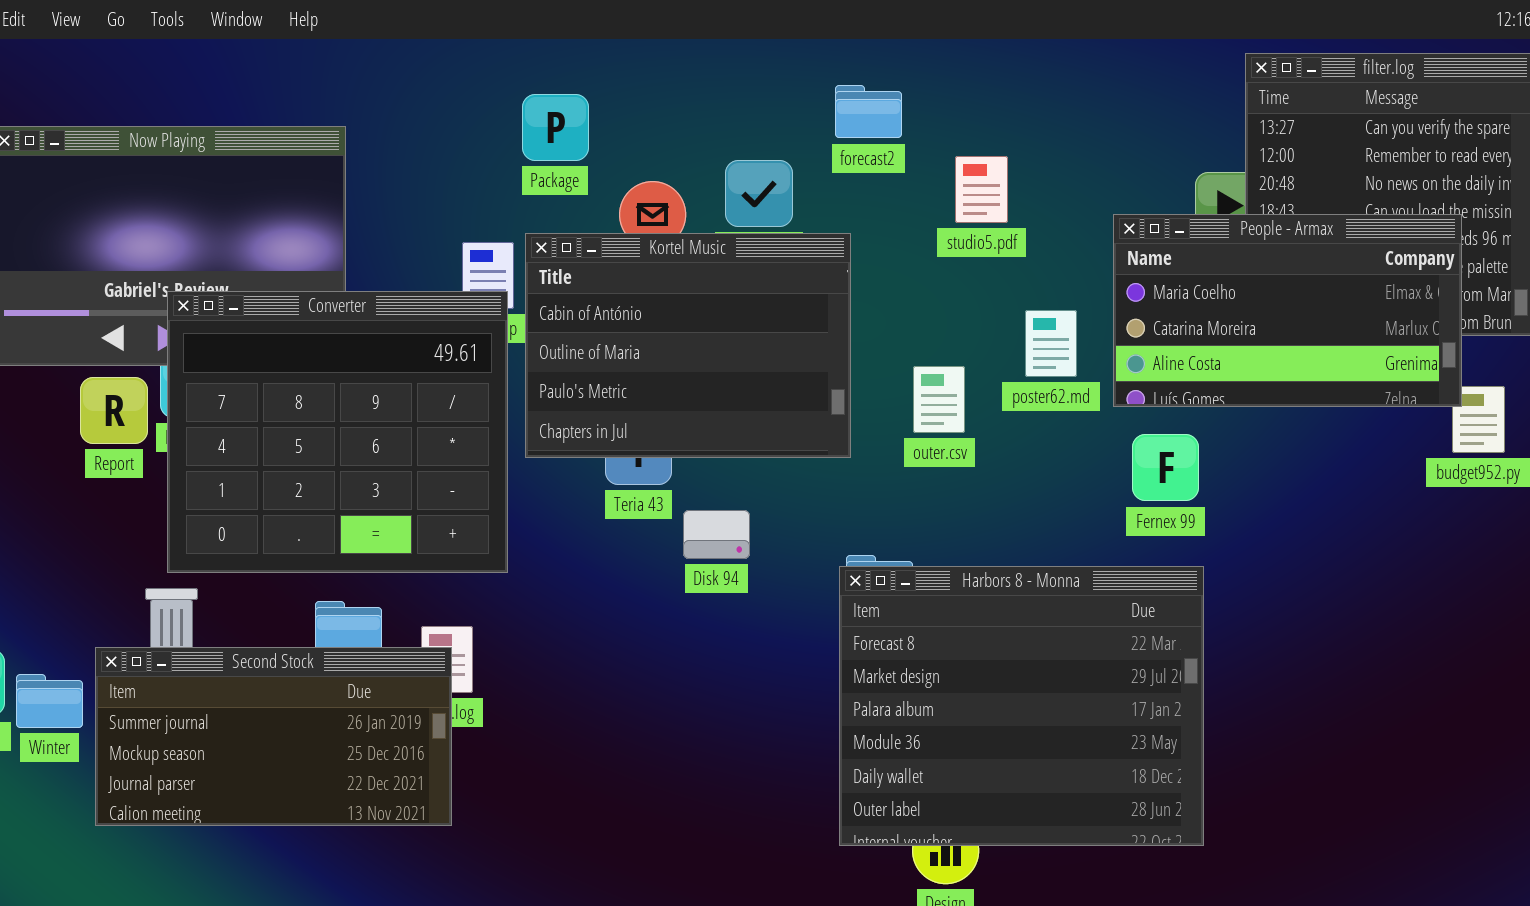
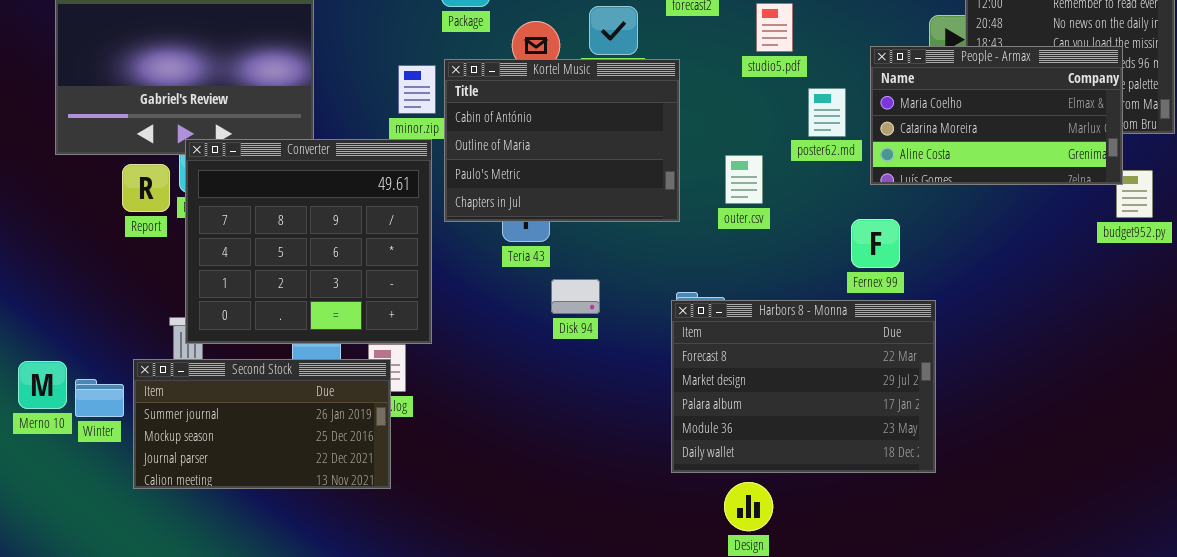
Converter: [167,291,508,573] -> [185,139,432,344], moved
poster62.md: [1025,310,1077,377] -> [808,88,846,137], moved
Fernex 99: [1132,434,1199,501] -> [851,219,900,268], moved
Disk 94: [683,510,750,559] -> [551,279,600,314], moved
Harbors 8 - Monna: [839,566,1204,846] -> [671,300,936,473], resized

